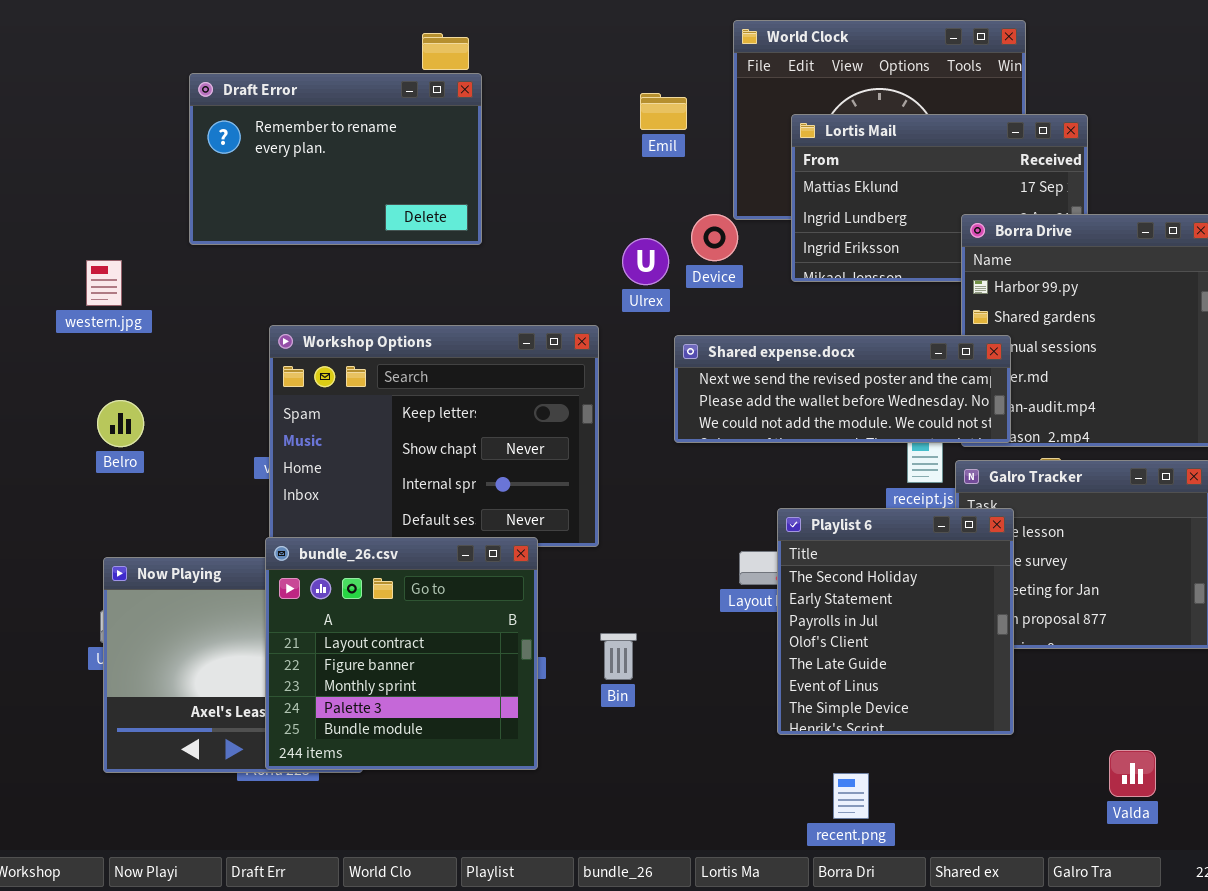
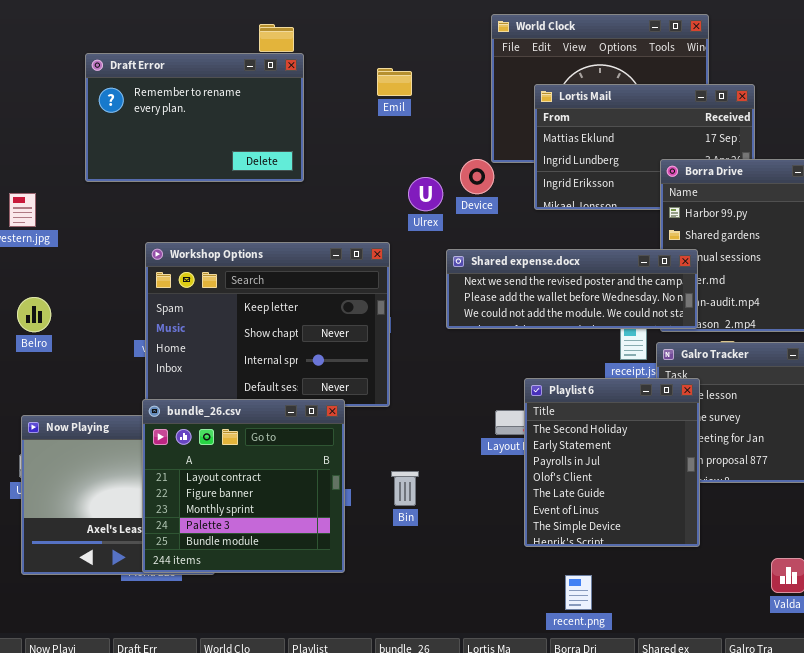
Emil: [640,93,687,130] -> [377,68,412,96], moved

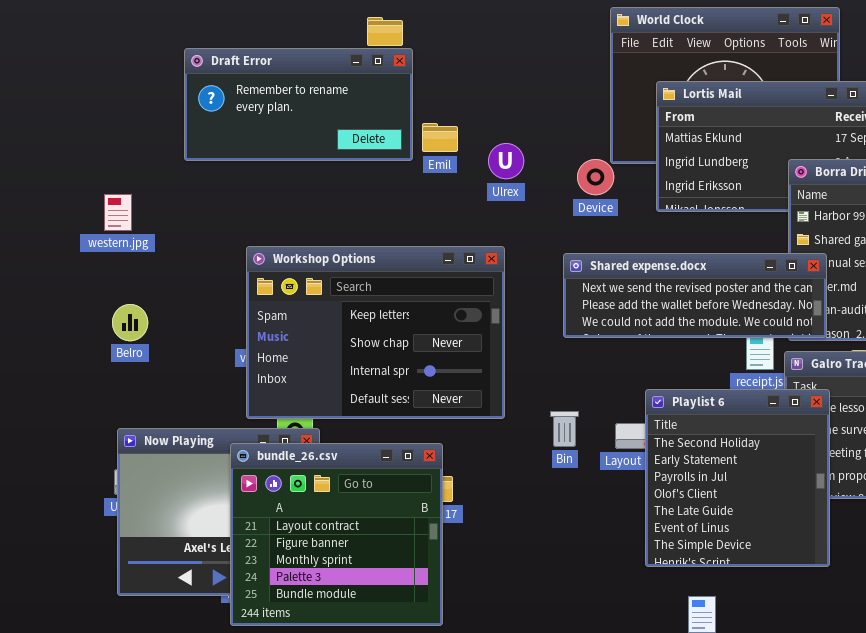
Draft Error: [85,53,304,182] -> [184,48,413,161], resized
Emil: [377,68,412,96] -> [422,123,458,152], moved
Ulrex: [408,177,443,211] -> [488,143,524,179], moved
bundle_26.csv: [142,399,345,573] -> [230,443,443,626], moved
Bin: [391,471,419,506] -> [550,411,579,447], moved

